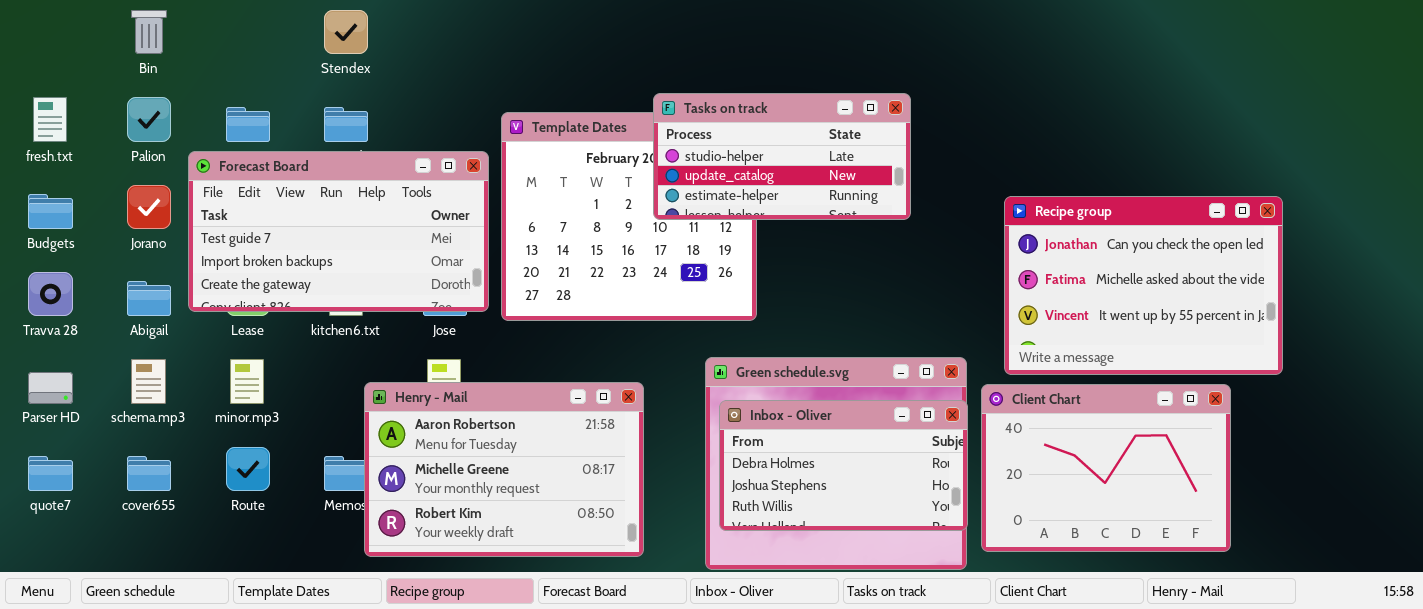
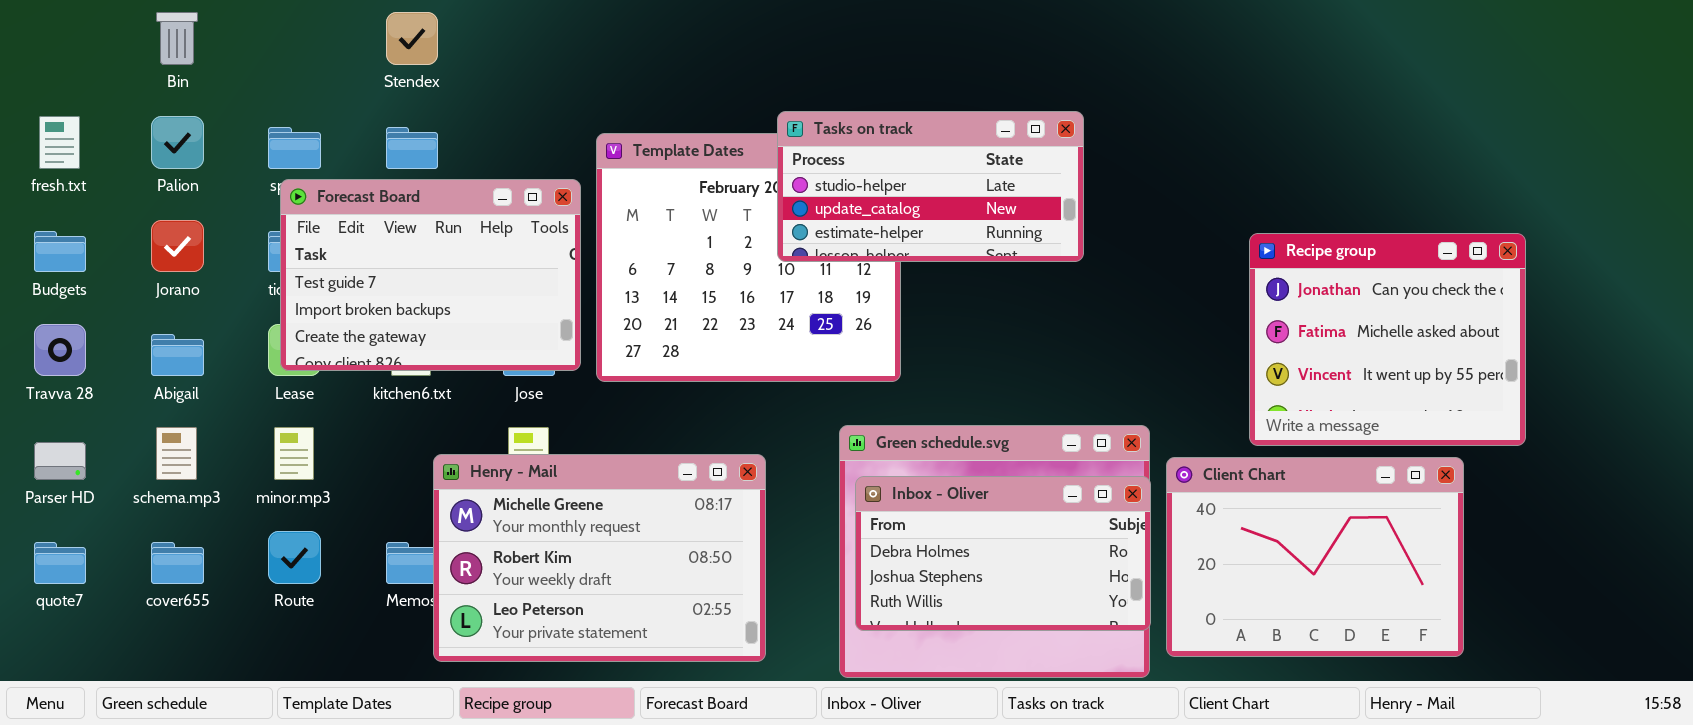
Forecast Board: [188,151,489,312] -> [280,179,581,371], resized
Recipe group: [1004,196,1283,375] -> [1249,233,1526,446], resized
Henry - Mail: [364,382,644,557] -> [433,454,766,662], scrolled down 1 row

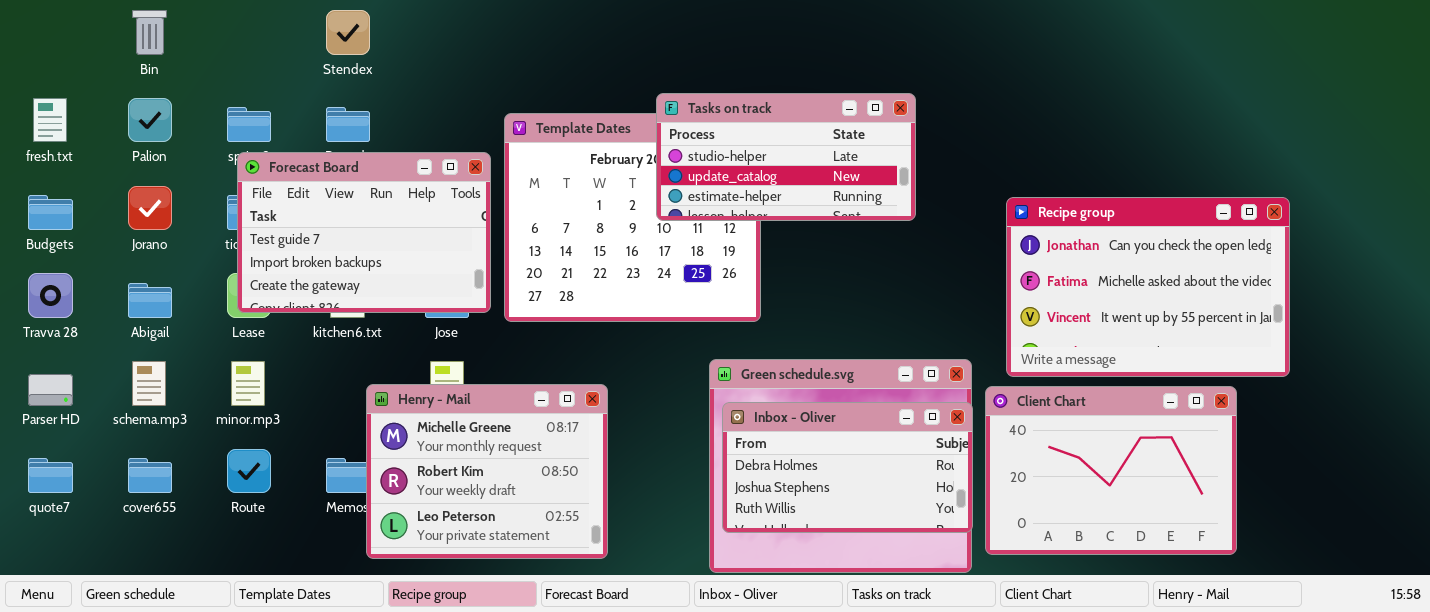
Recipe group: [1249,233,1526,446] -> [1006,197,1290,377], resized
Henry - Mail: [433,454,766,662] -> [366,384,608,559], resized

